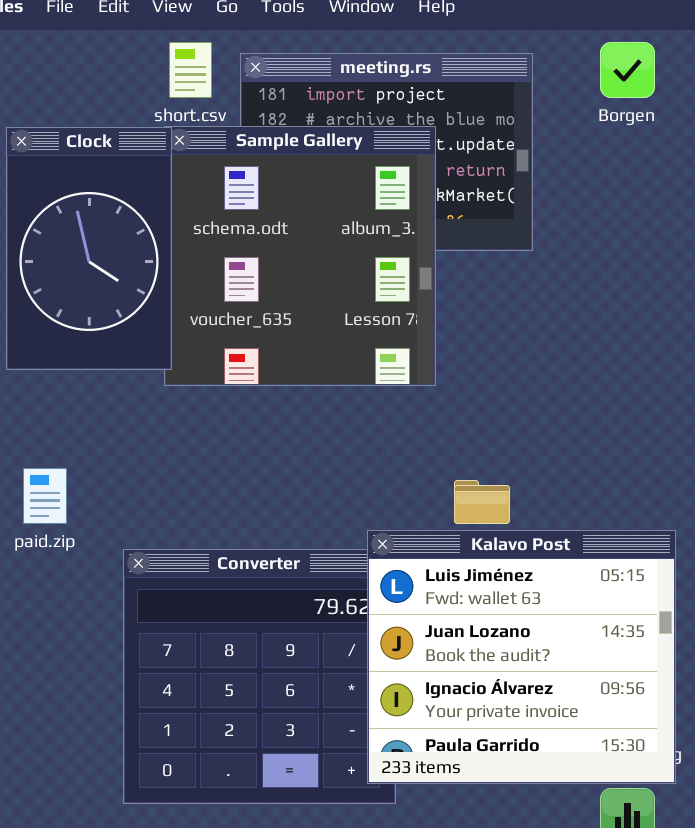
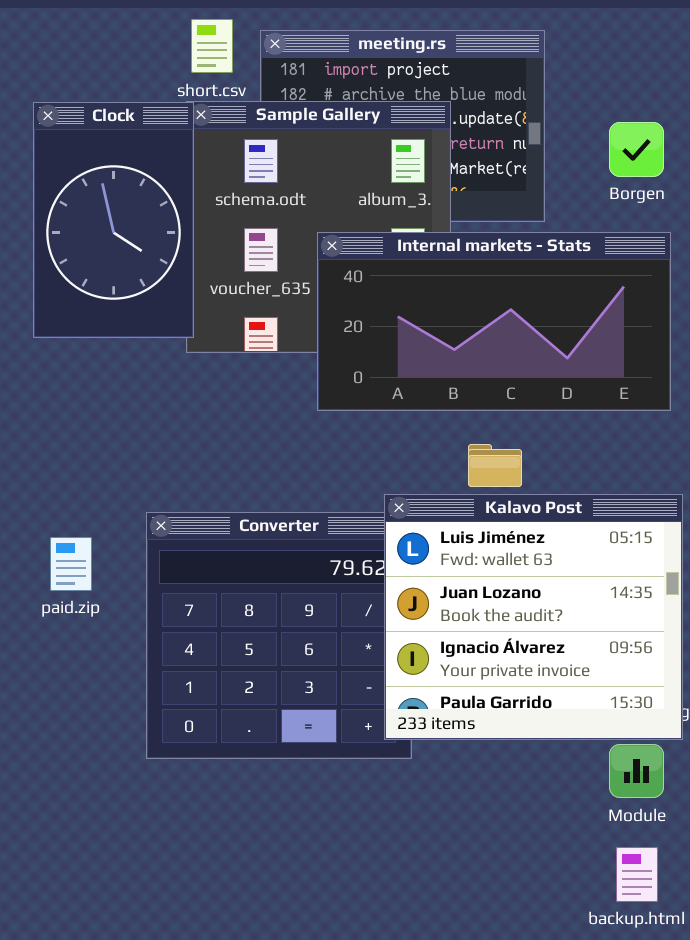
Borgen: [600,42,655,98] -> [609,122,664,177], moved
Internal markets - Stats: none -> [317,232,671,411], opened
paid.zip: [23,468,67,524] -> [50,537,92,591], moved

